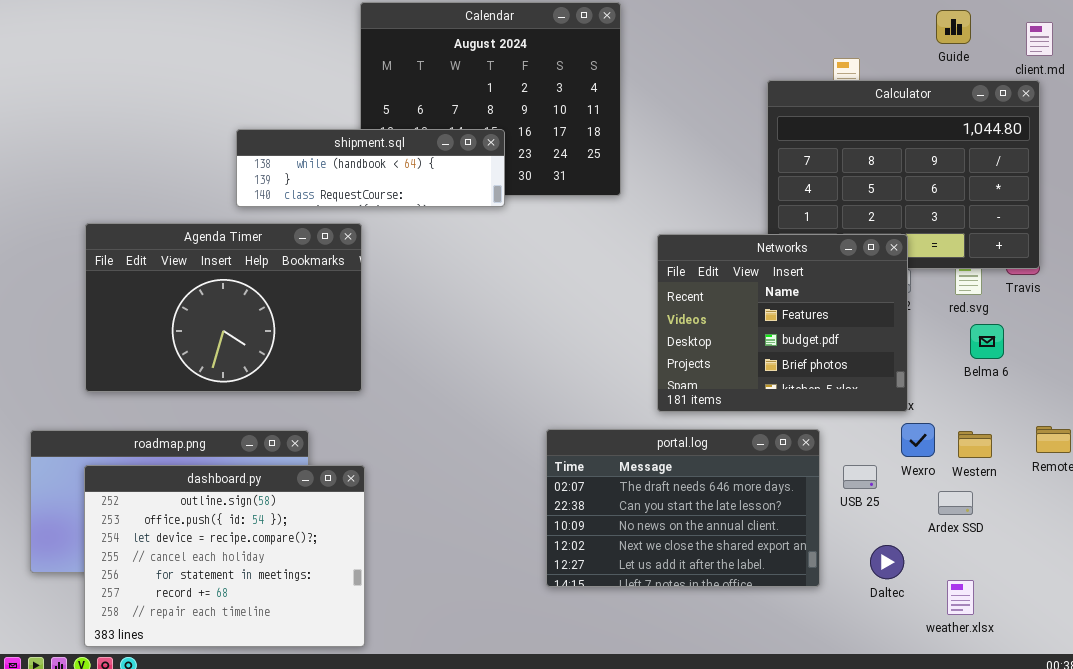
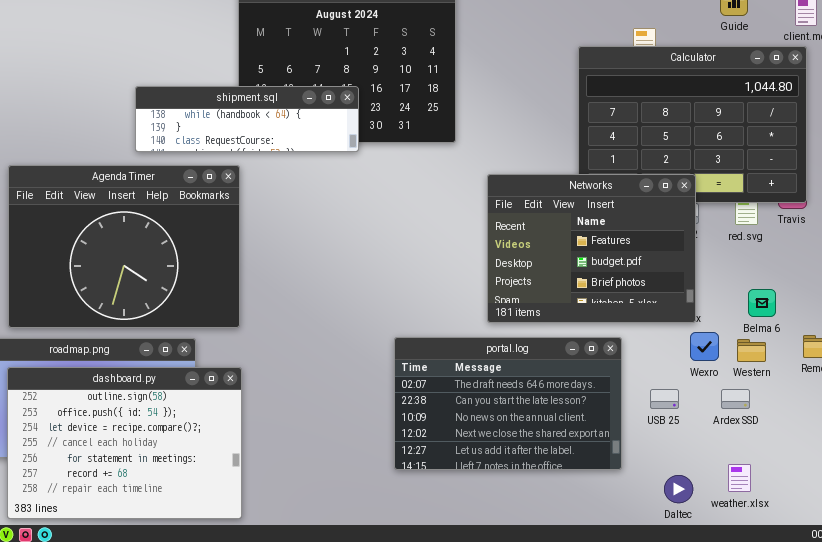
Agenda Timer: [85,223,362,392] -> [8,165,240,328], resized
Belma 6: [970,324,1004,359] -> [748,289,776,317], moved
USB 25: [843,465,877,489] -> [650,389,679,409], moved
Daltec: [870,545,904,579] -> [664,475,693,503], moved

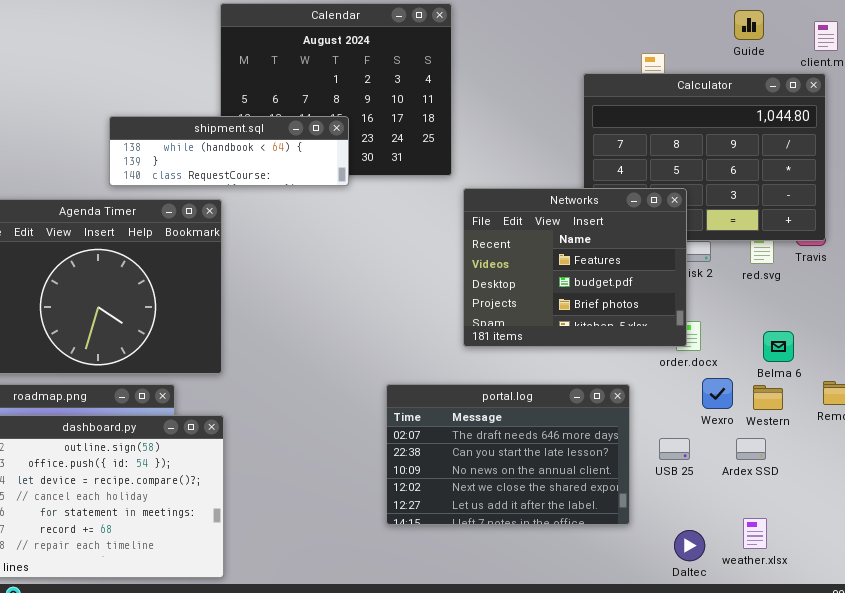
Networks: [487,174,696,323] -> [463,188,687,347], moved

